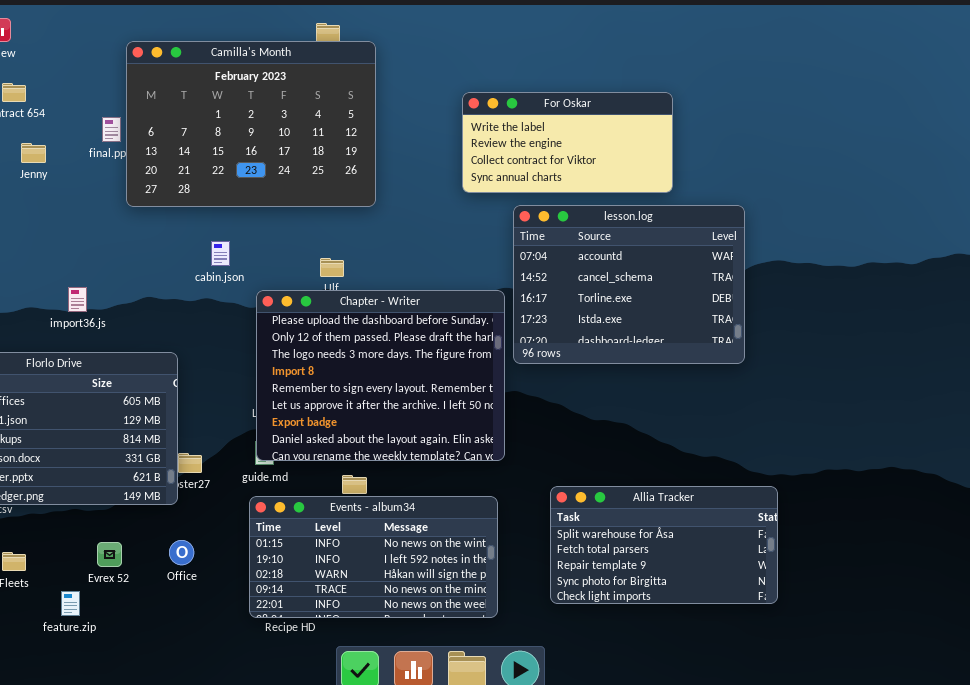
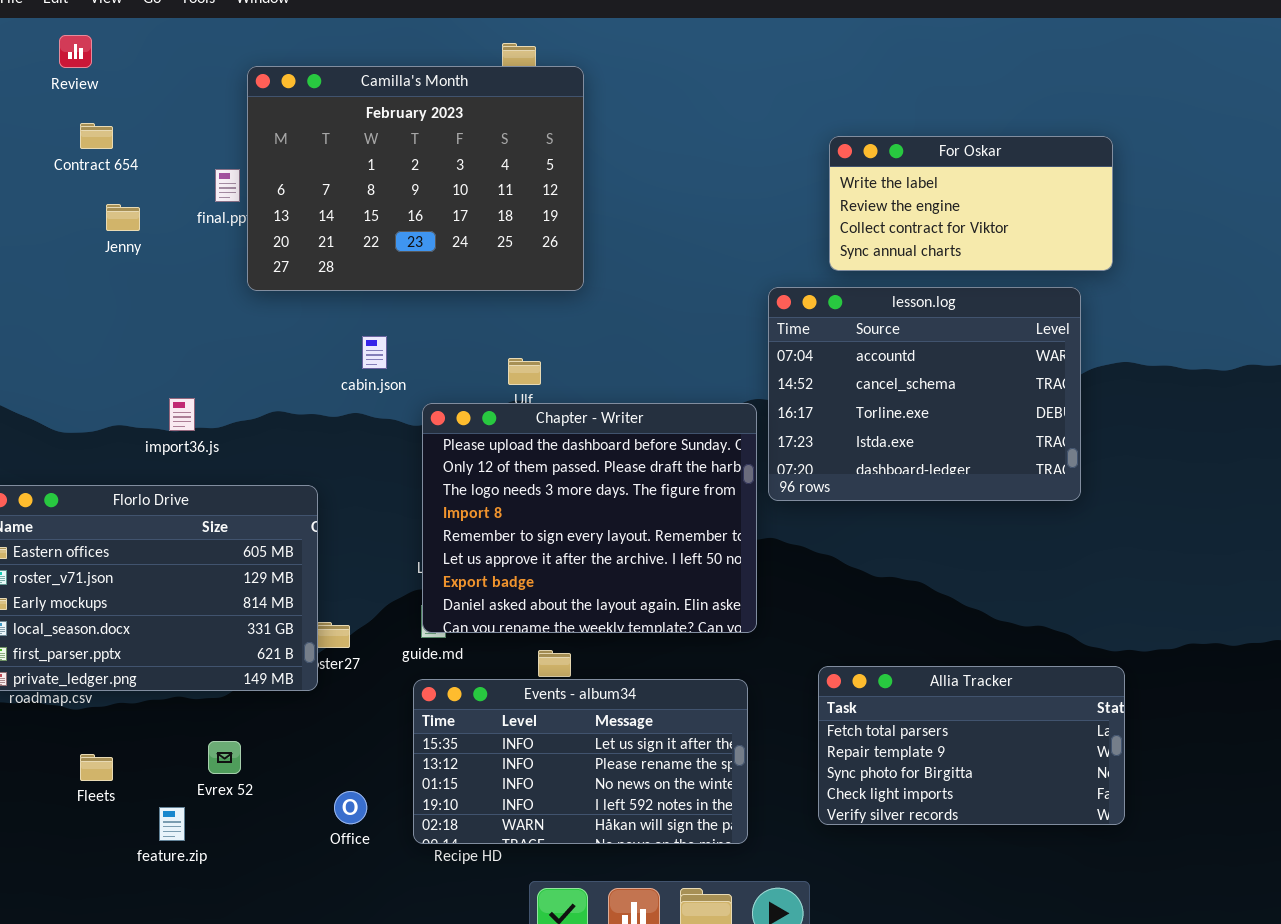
For Oskar: [462,92,673,193] -> [829,136,1113,271], moved
Allia Tracker: [550,486,778,604] -> [818,666,1125,825], scrolled down 1 row
Events - album34: [249,496,498,618] -> [413,679,748,844], scrolled up 2 rows
Office: [169,540,194,565] -> [334,791,367,824], moved

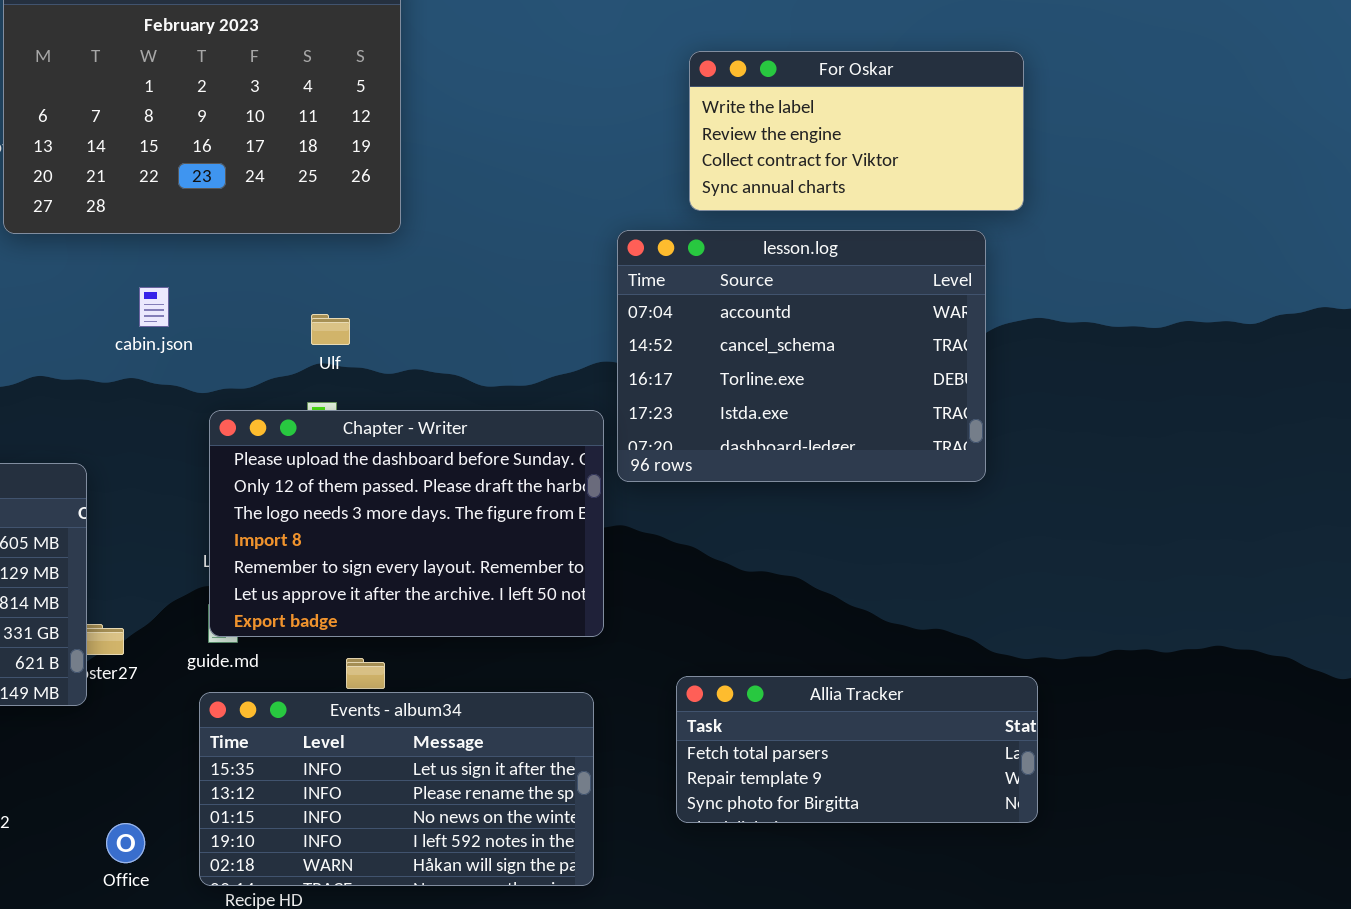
Chapter - Writer: [422,403,757,633] -> [209,410,604,637], resized
Allia Tracker: [818,666,1125,825] -> [676,676,1038,823], resized

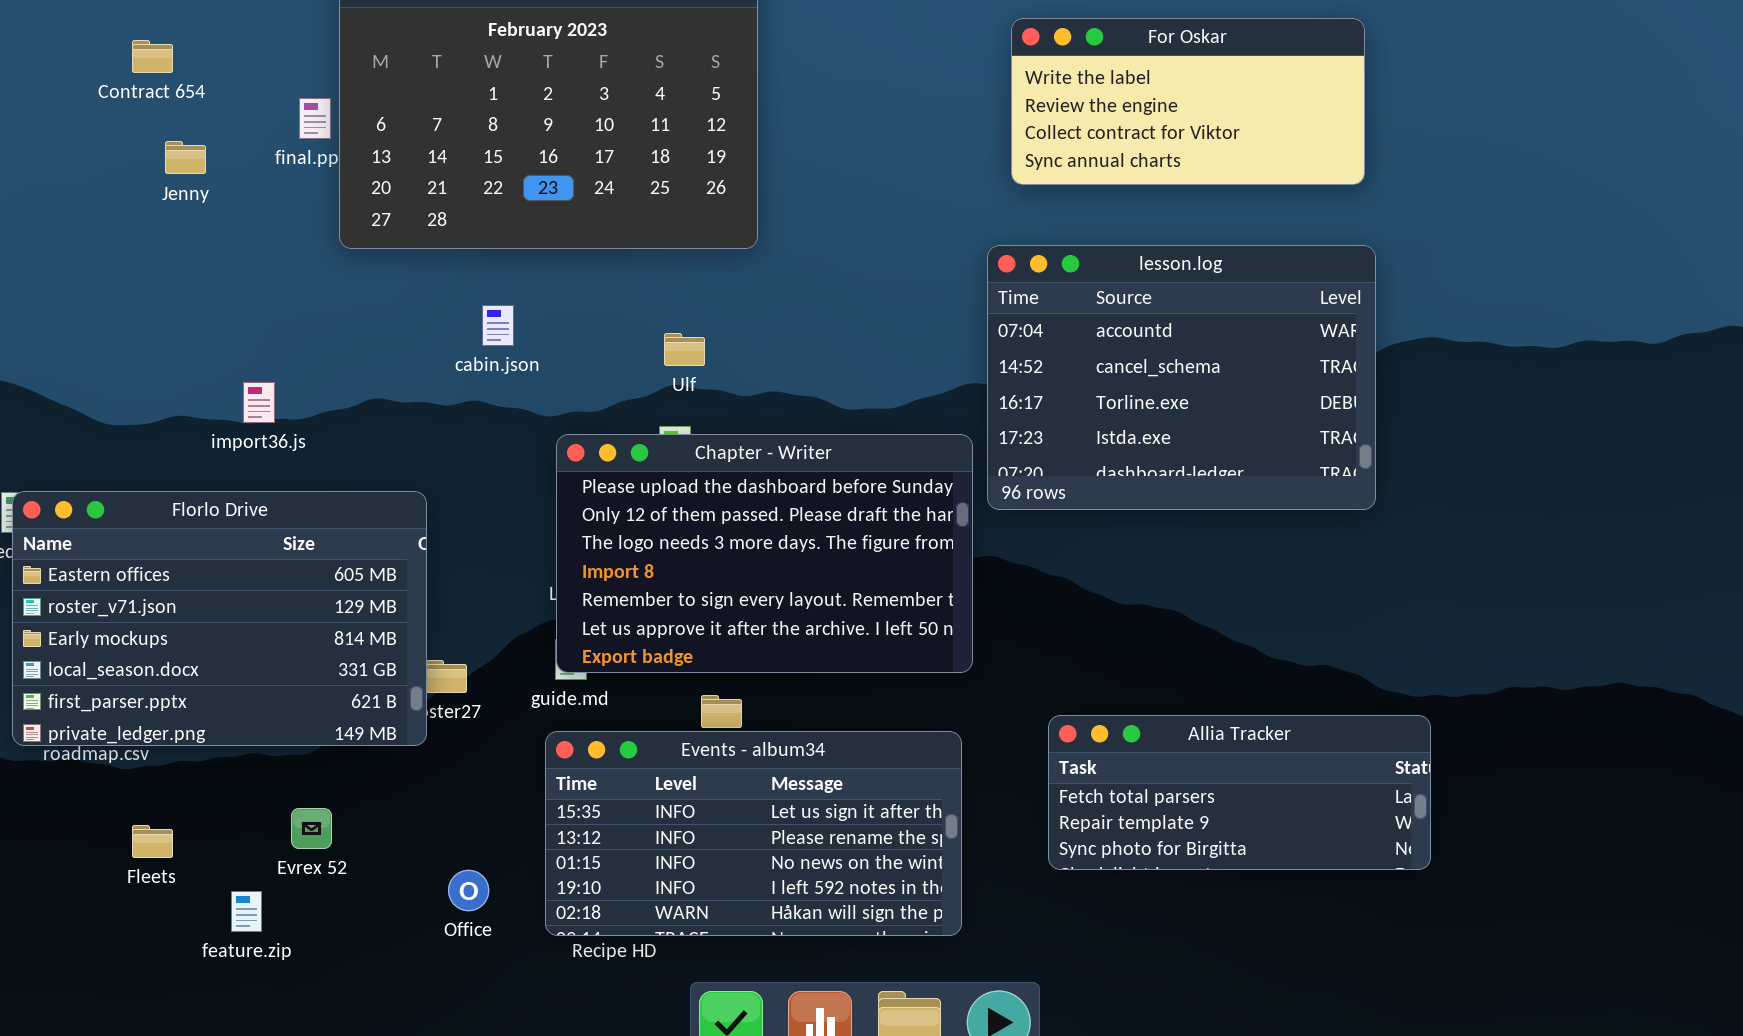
For Oskar: [689,51,1024,211] -> [1011,18,1365,185], moved

